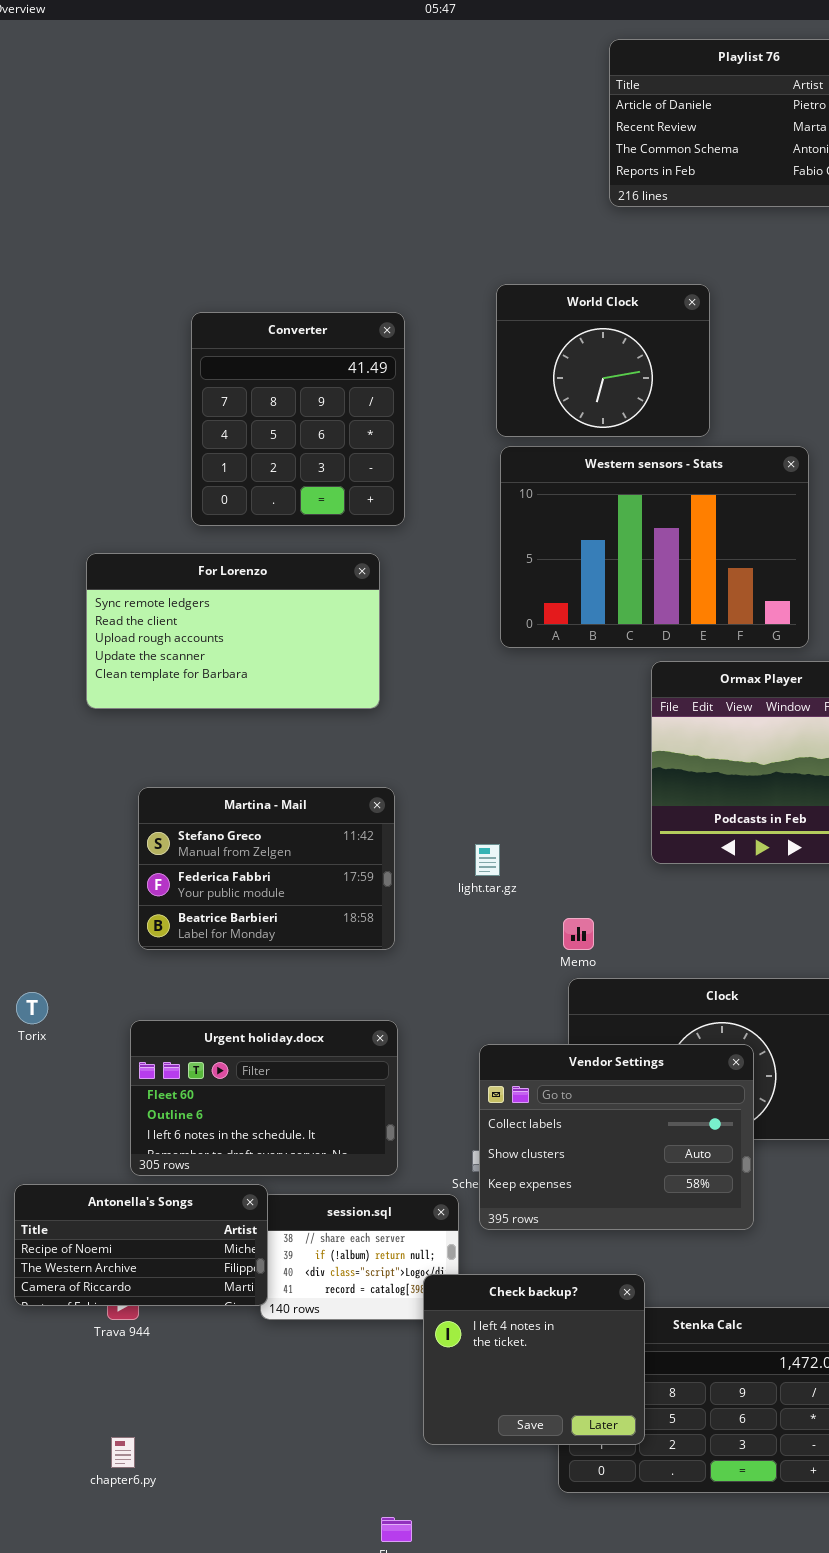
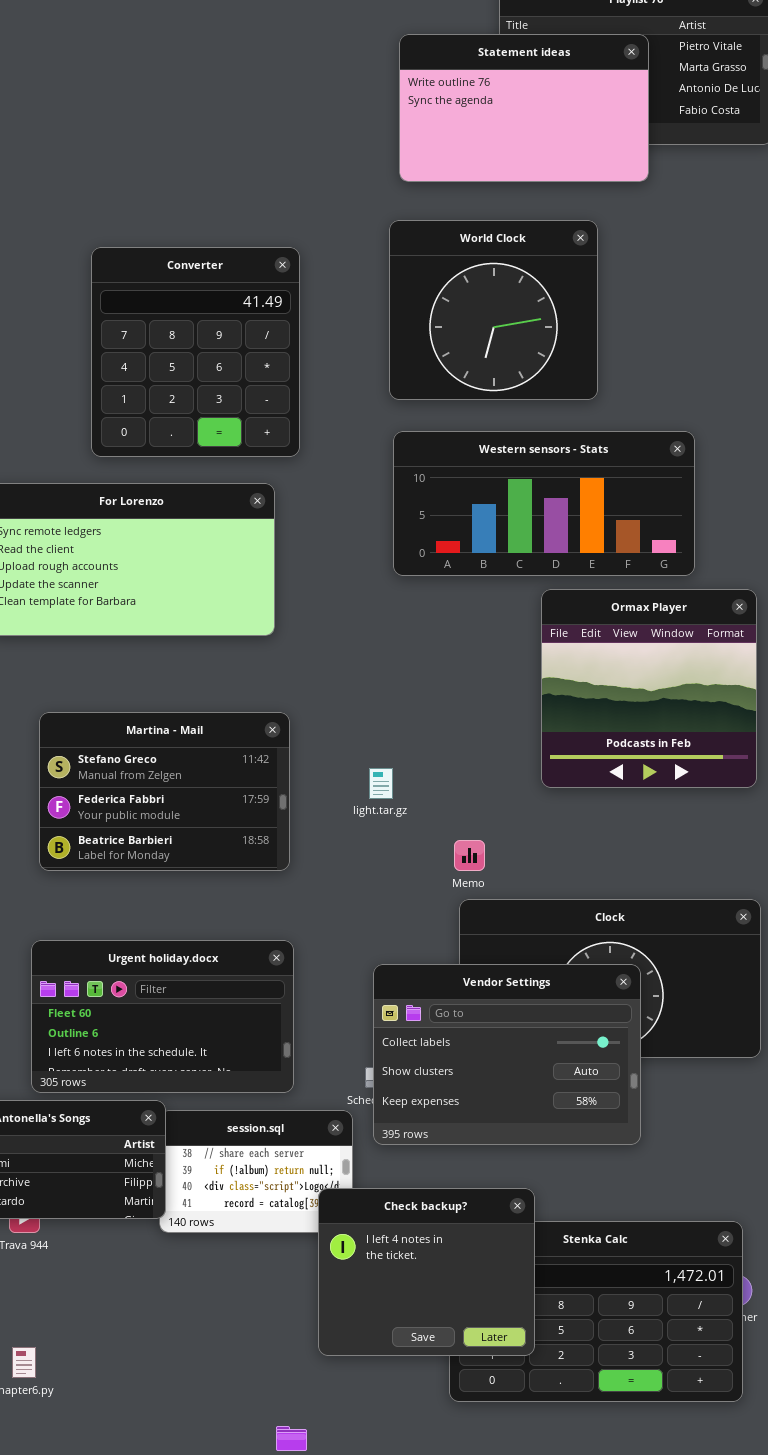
Statement ideas: none -> [399,34,649,182], opened
World Clock: [496,284,710,437] -> [389,220,598,400], resized
Western sensors - Stats: [500,446,809,648] -> [393,431,695,576], resized

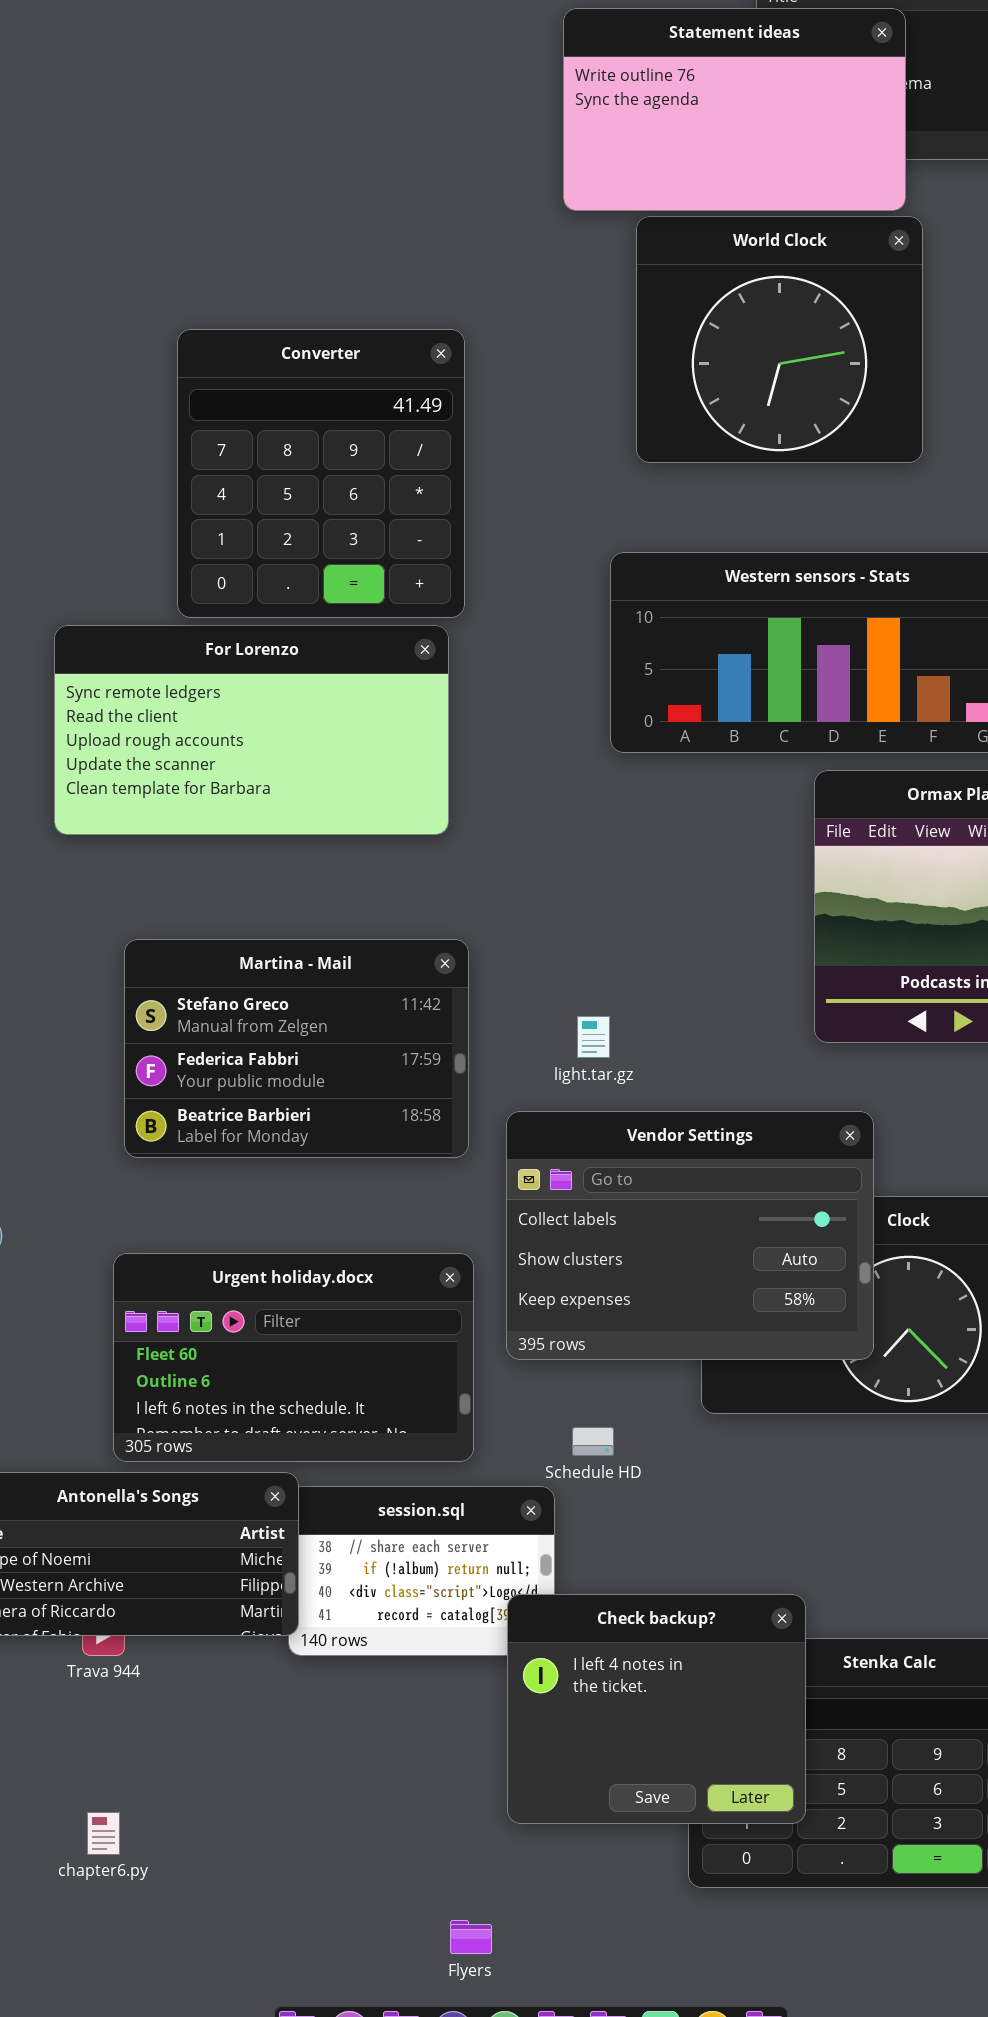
Statement ideas: [399,34,649,182] -> [563,8,906,211], moved
World Clock: [389,220,598,400] -> [636,216,923,463], moved
Converter: [91,247,300,457] -> [177,329,465,618], moved
Vendor Settings: [373,964,641,1145] -> [506,1111,874,1360], moved

